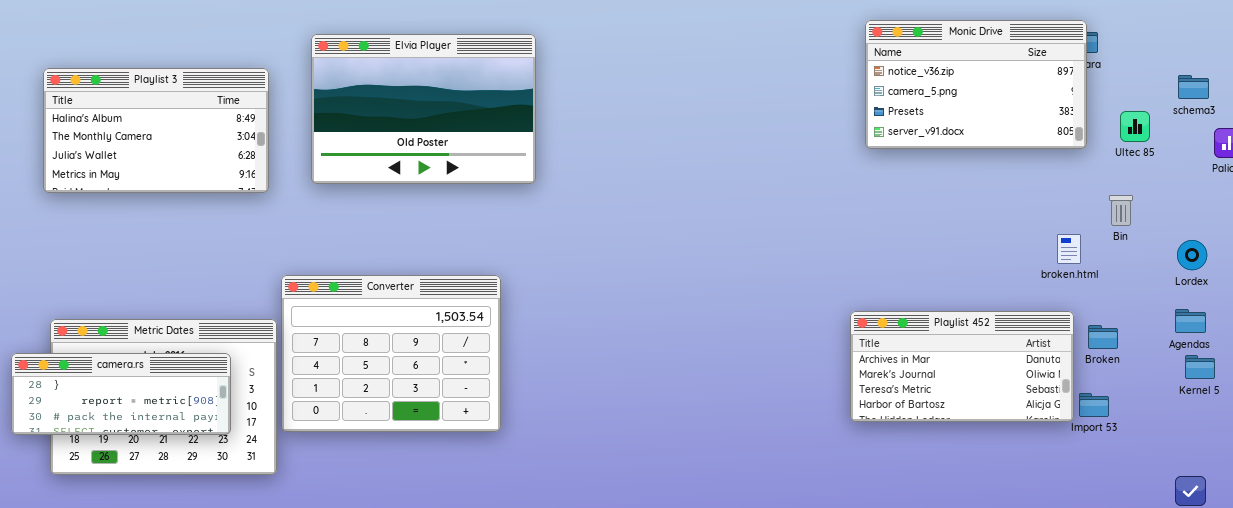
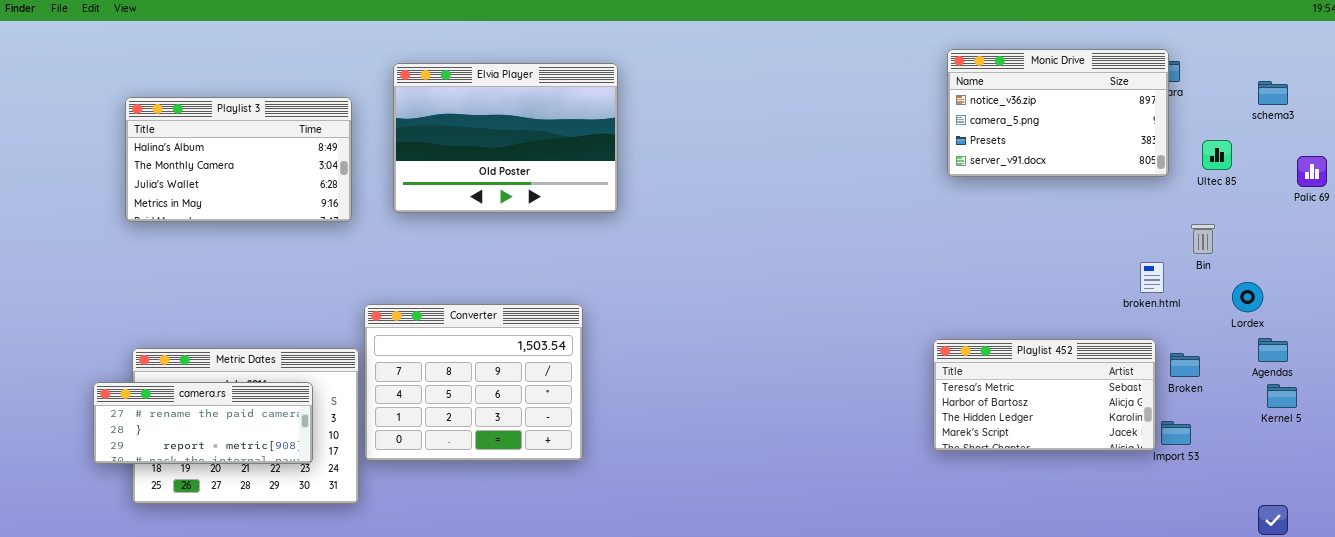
schema3: [1178,75,1209,99] -> [1258,81,1288,105], moved
Lordex: [1177,240,1207,270] -> [1232,282,1263,312], moved
Playlist 452: [850,311,1074,422] -> [933,339,1156,451], scrolled down 2 rows
camera.rs: [11,353,231,435] -> [93,382,313,464], scrolled up 1 row

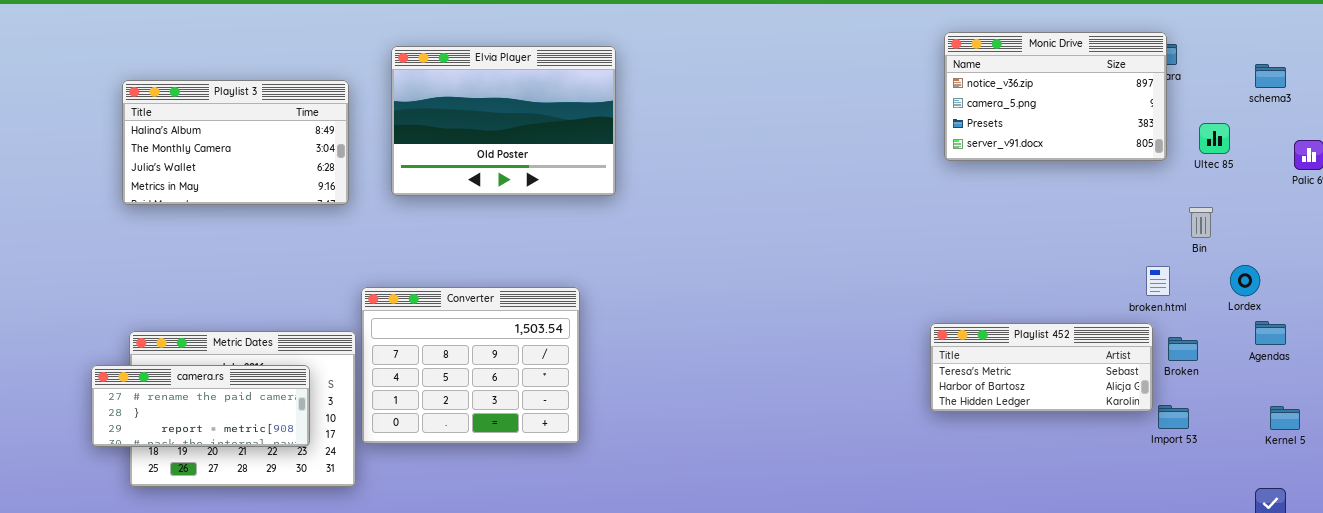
broken.html: [1140,262,1164,293] -> [1146,266,1170,296], moved
Playlist 452: [933,339,1156,451] -> [930,323,1153,412], resized
Kernel 5: [1267,384,1297,408] -> [1270,406,1300,430], moved

